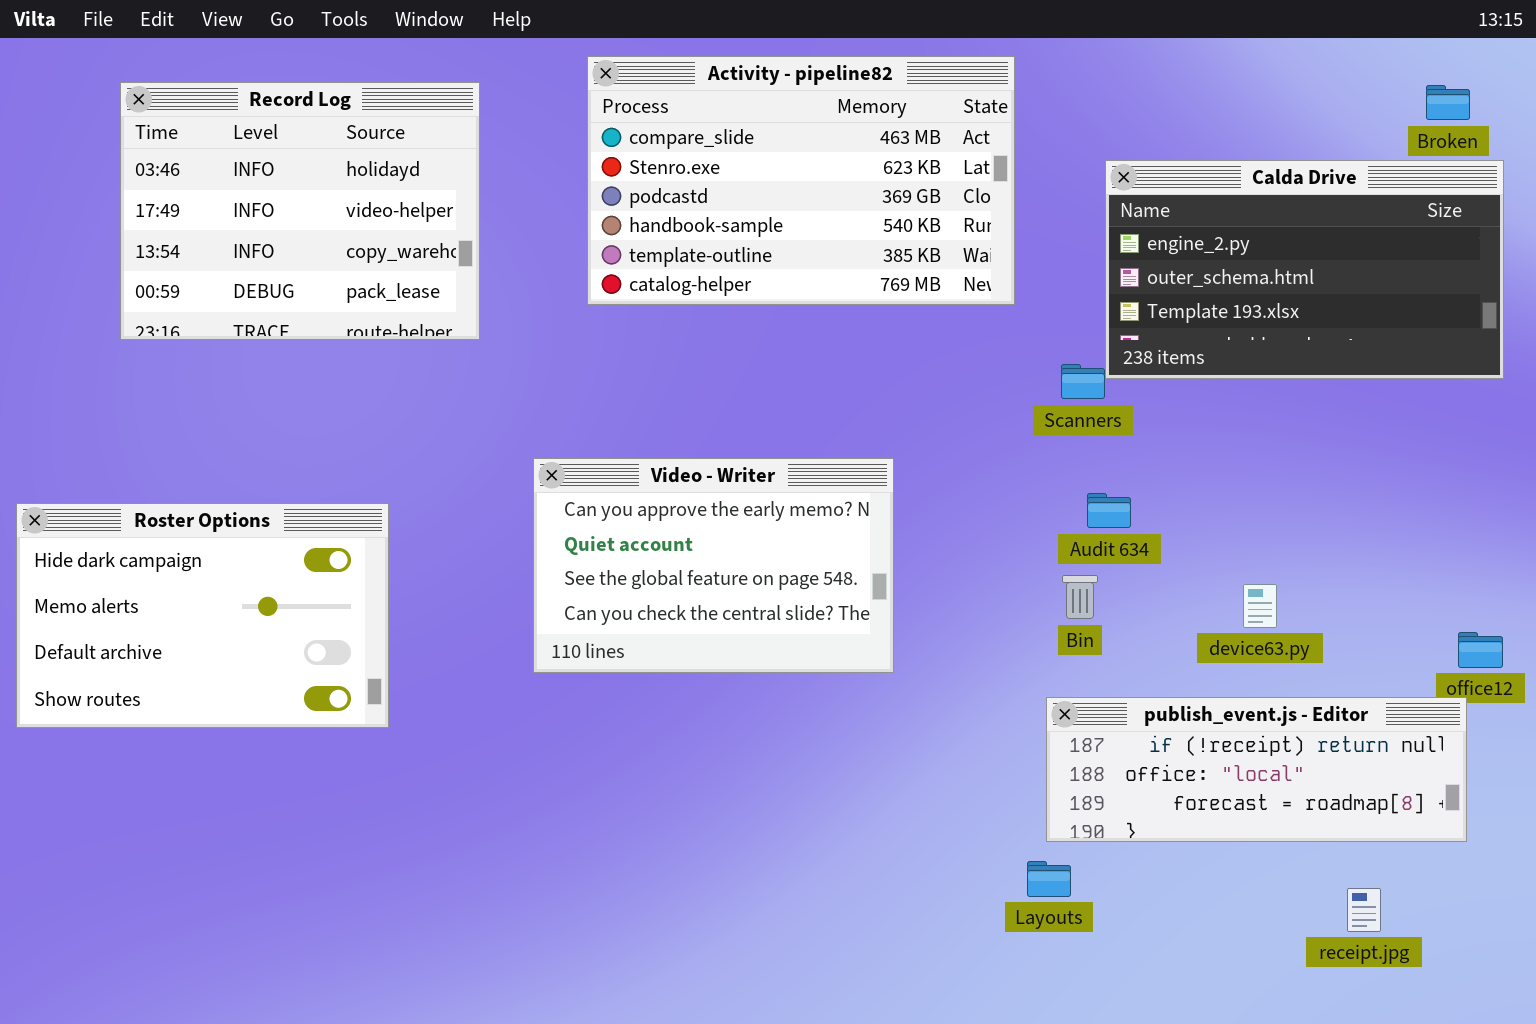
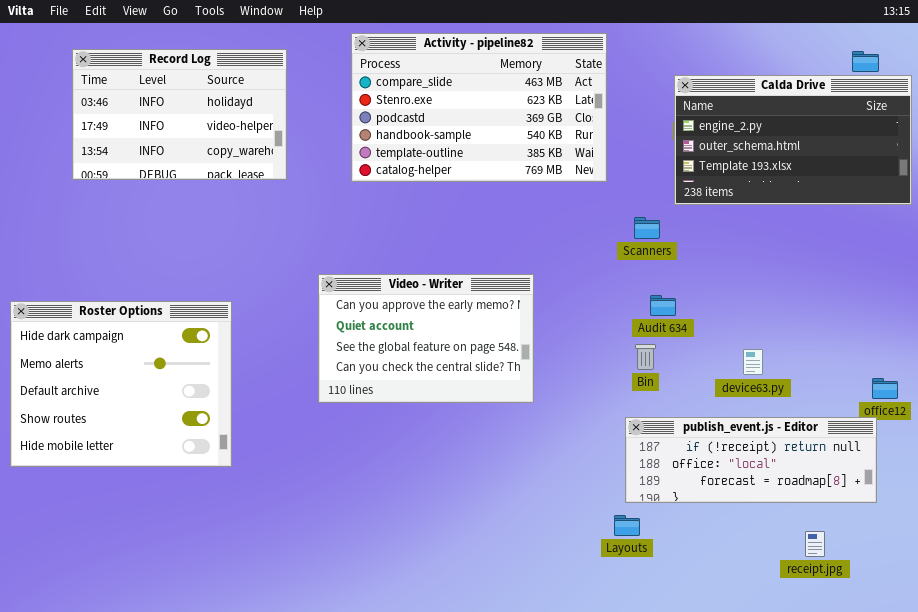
Record Log: [120,82,480,340] -> [72,49,287,180], resized
Calda Drive: [1105,160,1504,379] -> [674,75,912,205], moved
Roster Options: [16,503,389,728] -> [10,301,232,467], resized

